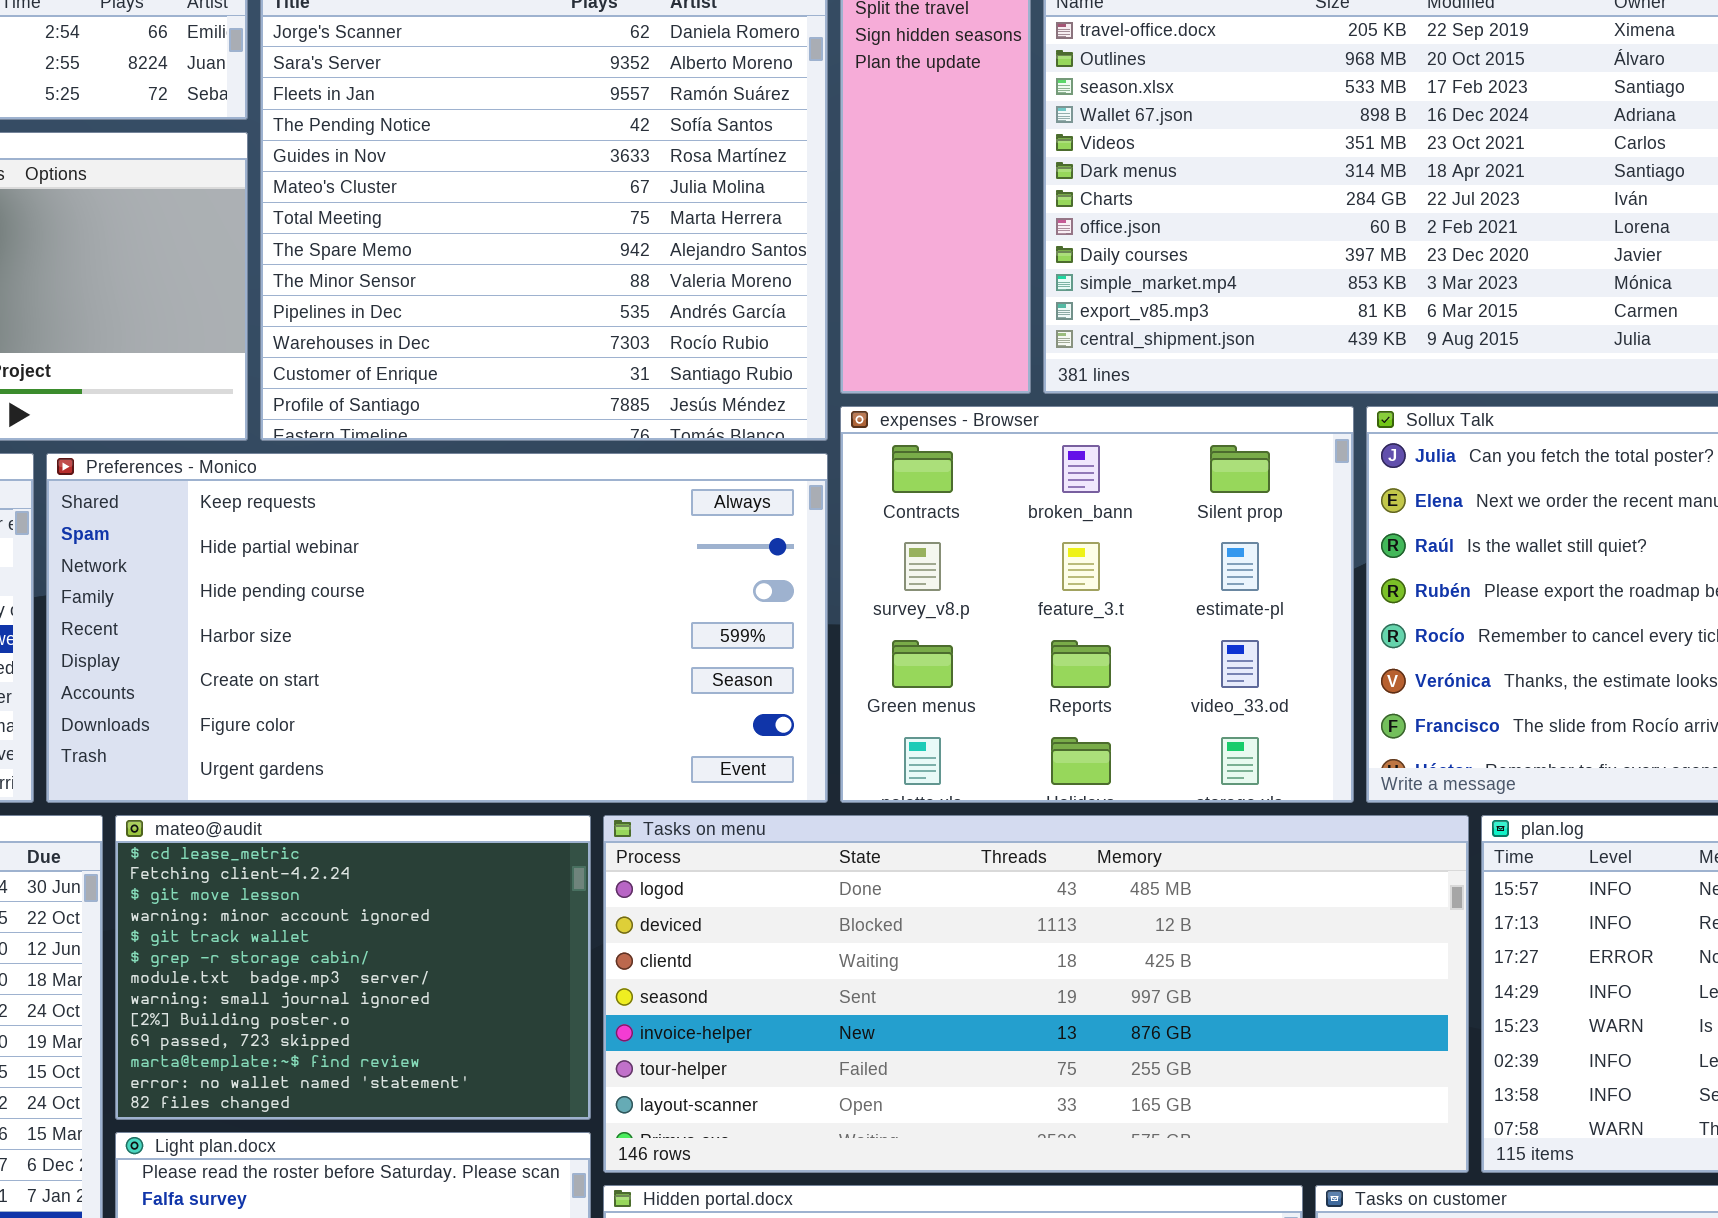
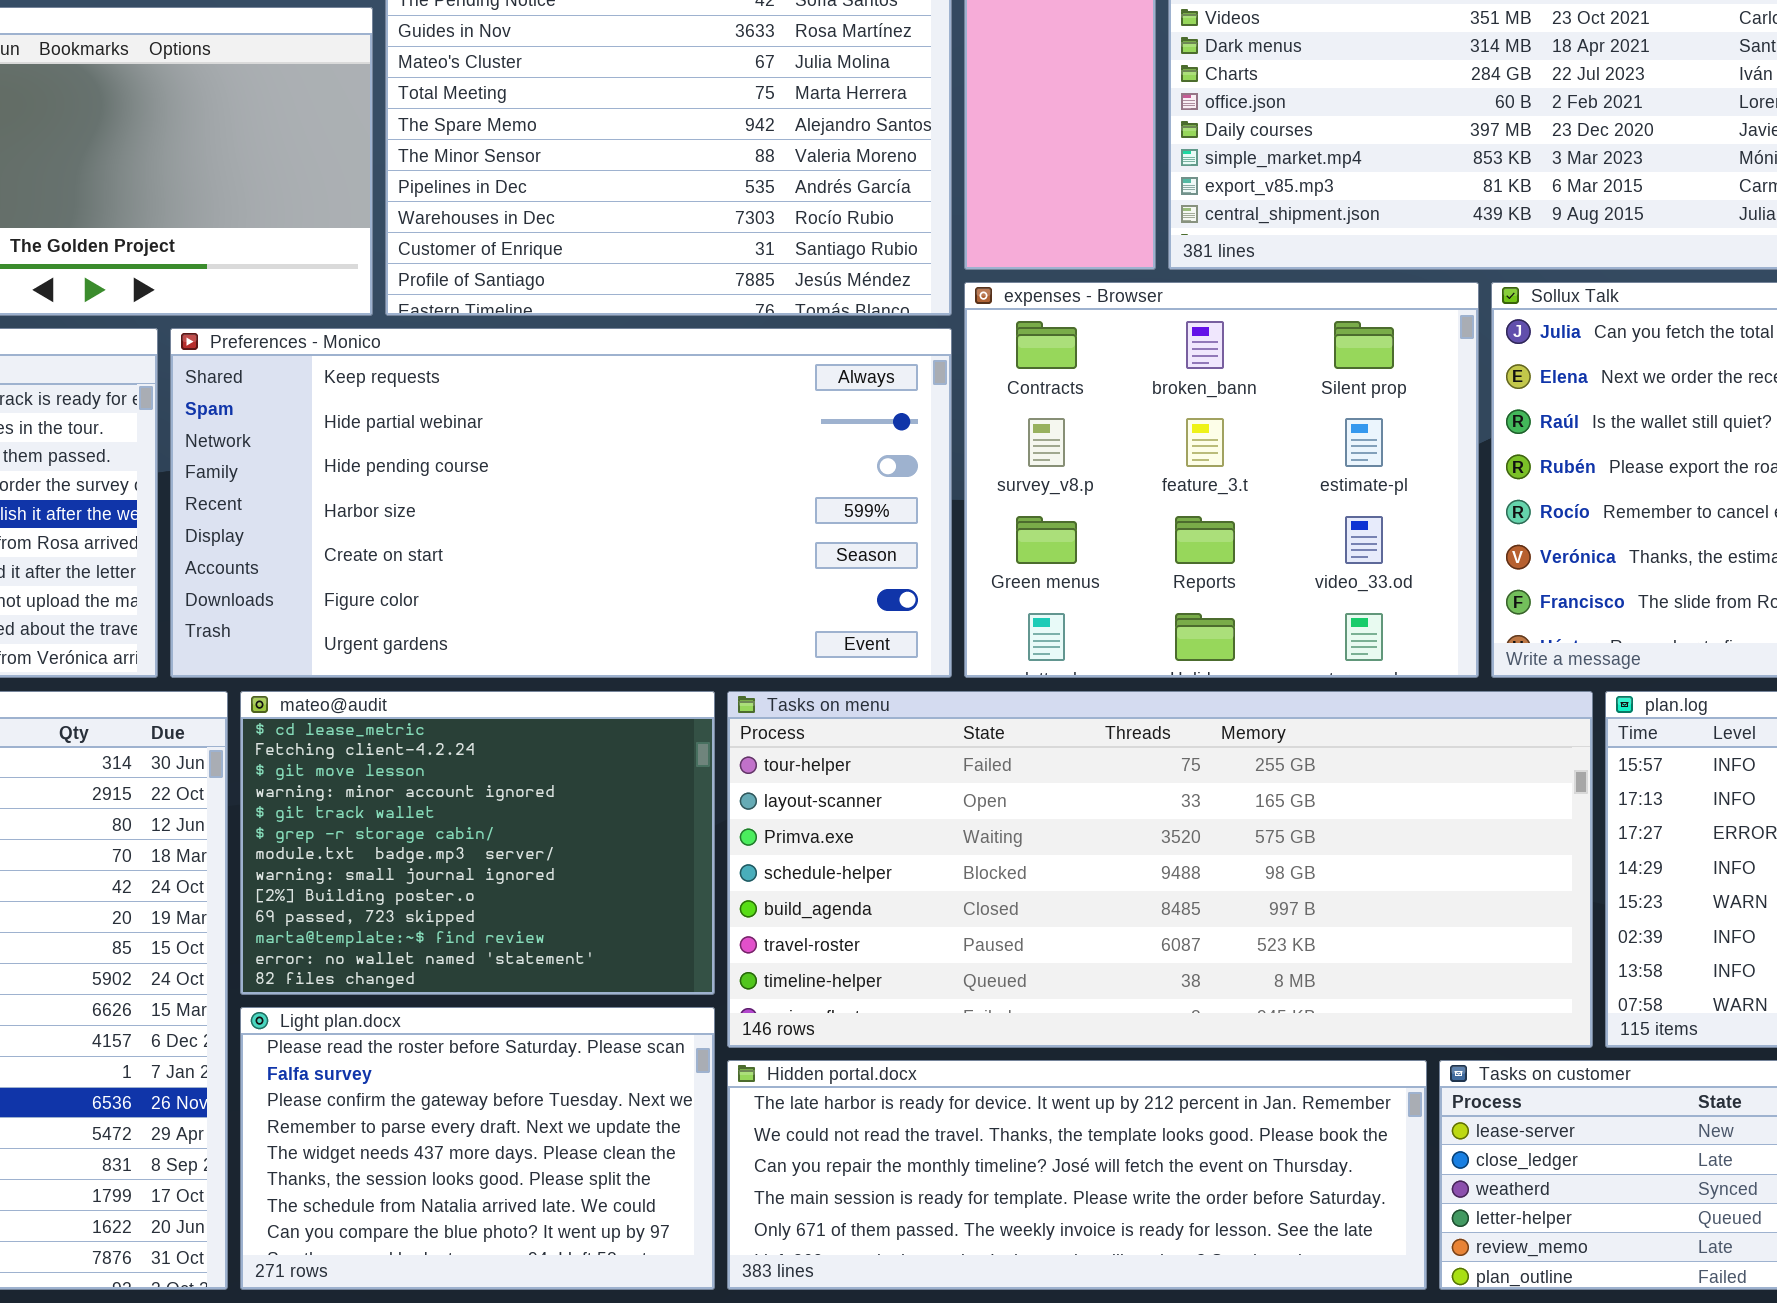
Tasks on menu: [603,815,1469,1173] -> [727,691,1593,1048], scrolled down 5 rows

